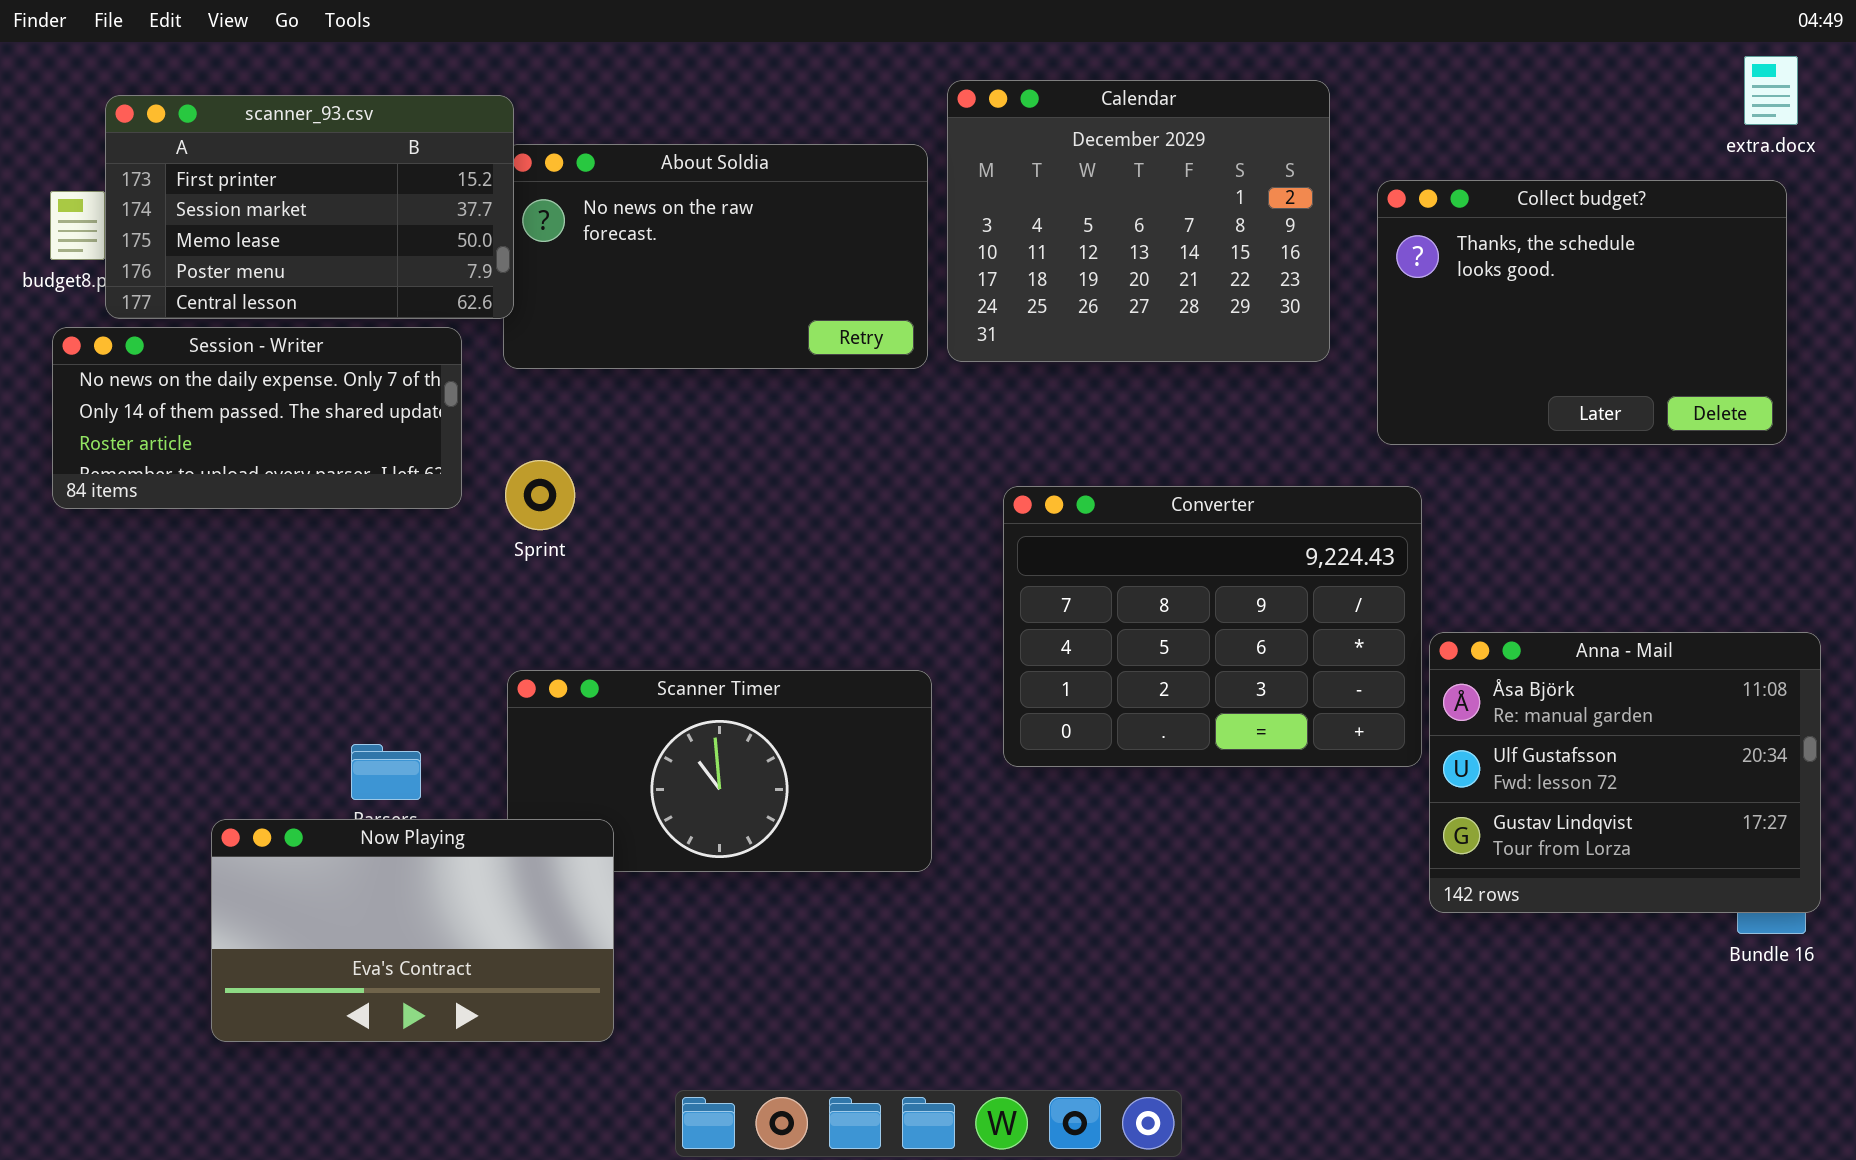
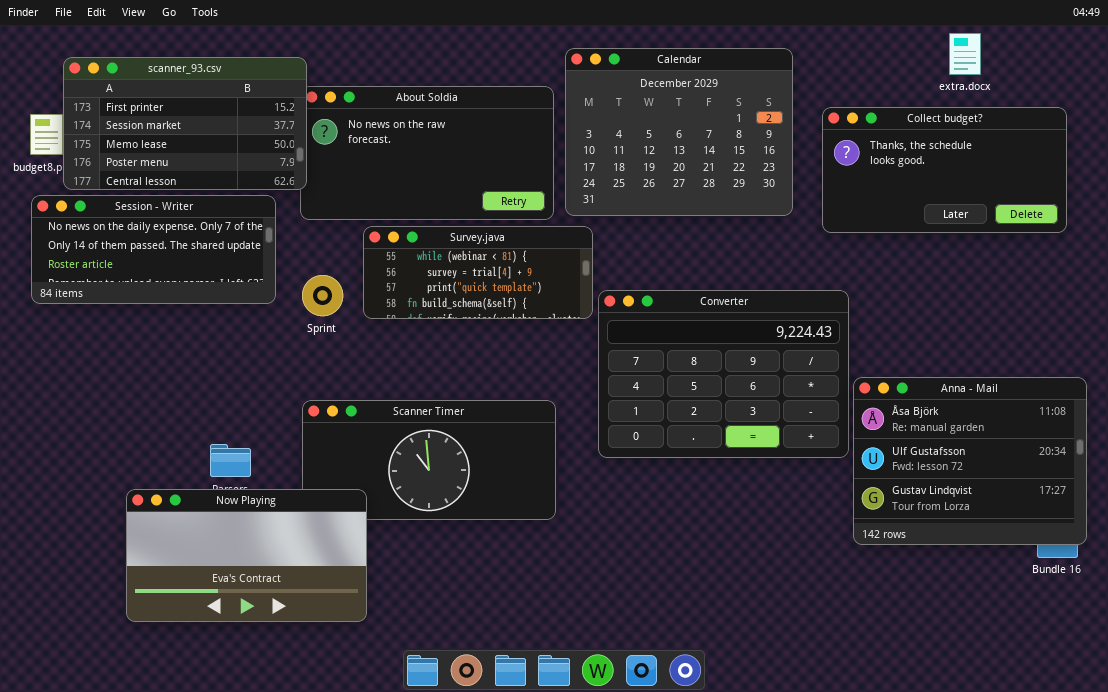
extra.docx: [1744,56,1798,125] -> [949,33,981,75], moved
Collect budget?: [1377,180,1787,445] -> [822,107,1067,233], resized
Survey.java: none -> [363,226,593,319], opened

